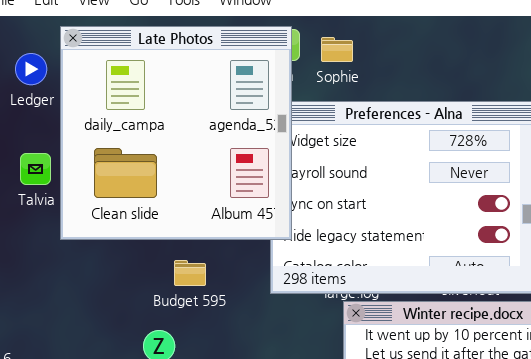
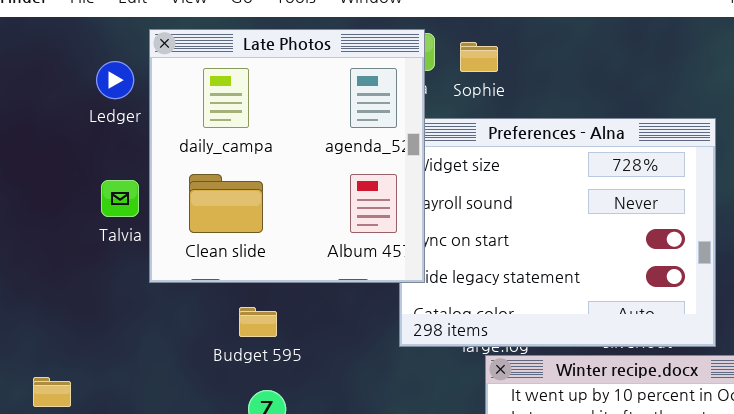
Budget 595: [174,260,206,286] -> [239,307,277,337], moved

